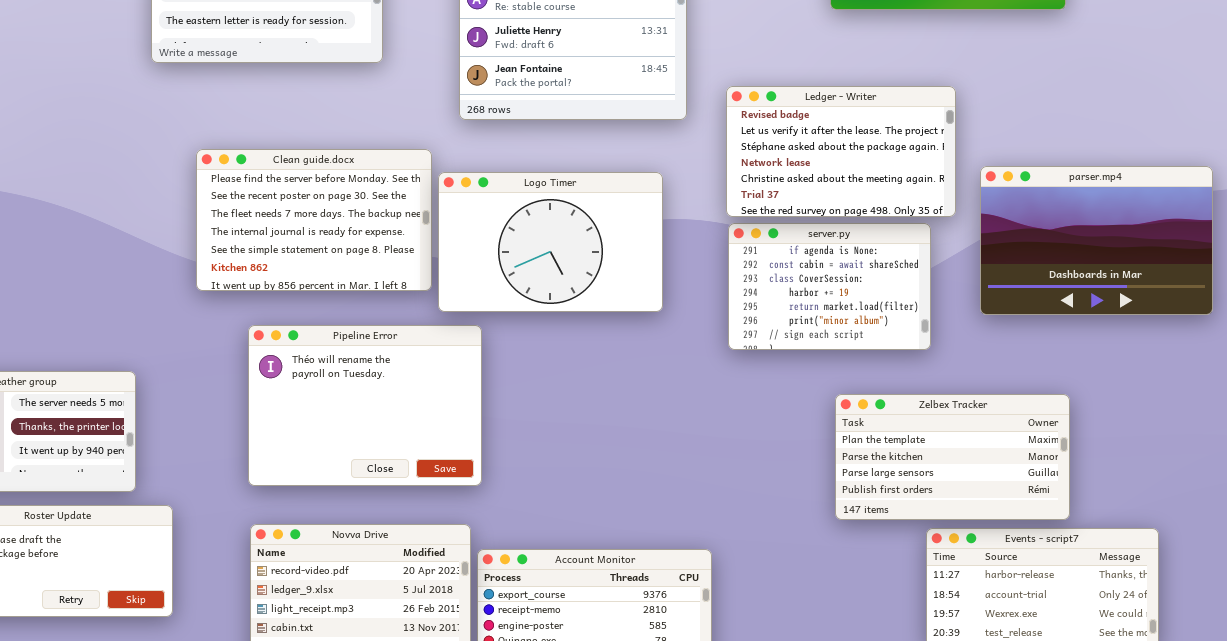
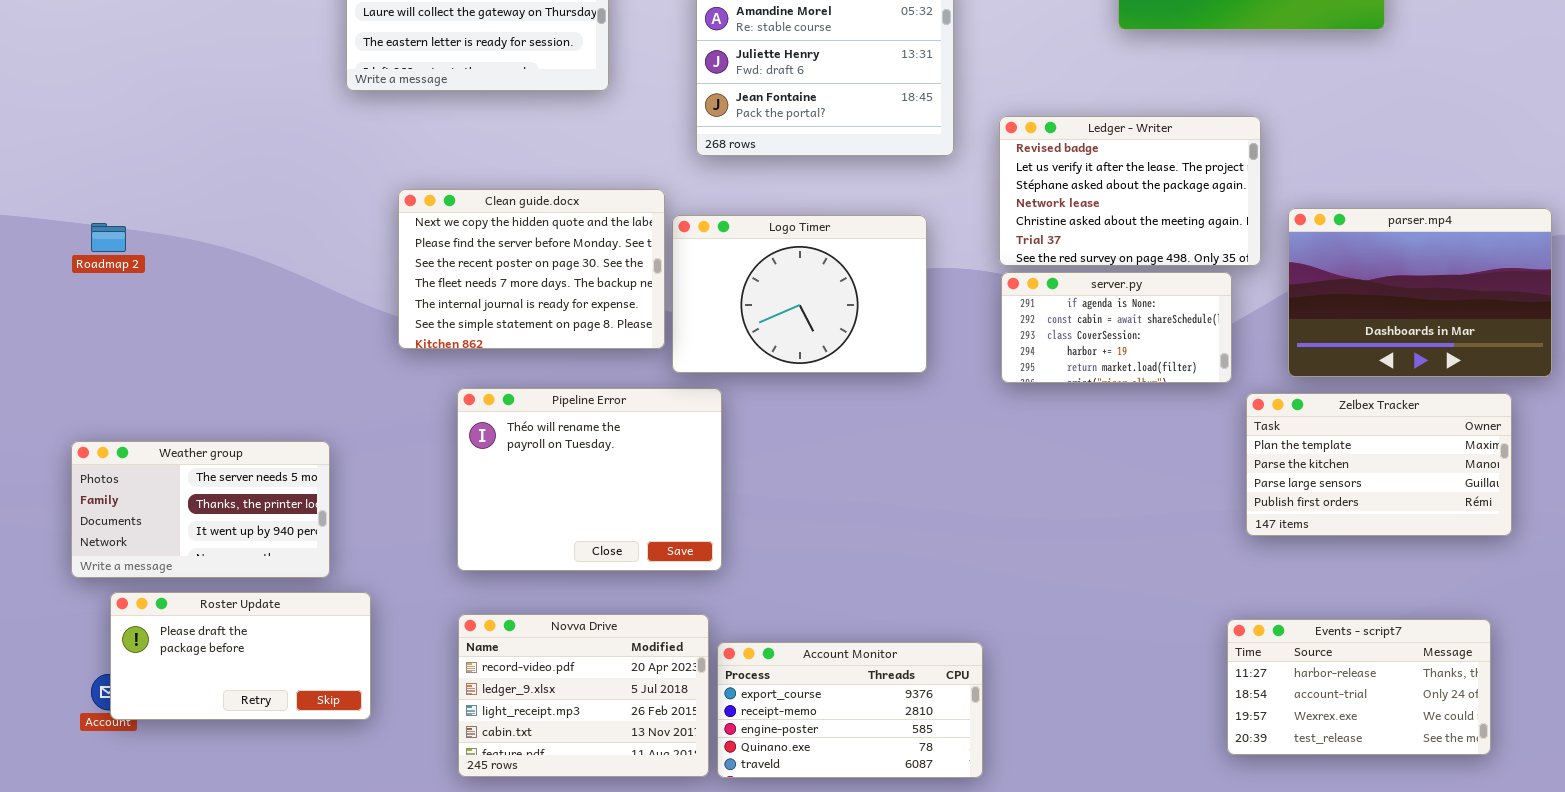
Clean guide.docx: [196,149,432,291] -> [398,189,665,349], scrolled up 1 row
server.py: [728,223,931,350] -> [1001,272,1232,383], resized
Zelbex Tracker: [835,394,1070,520] -> [1246,393,1512,536], moved

